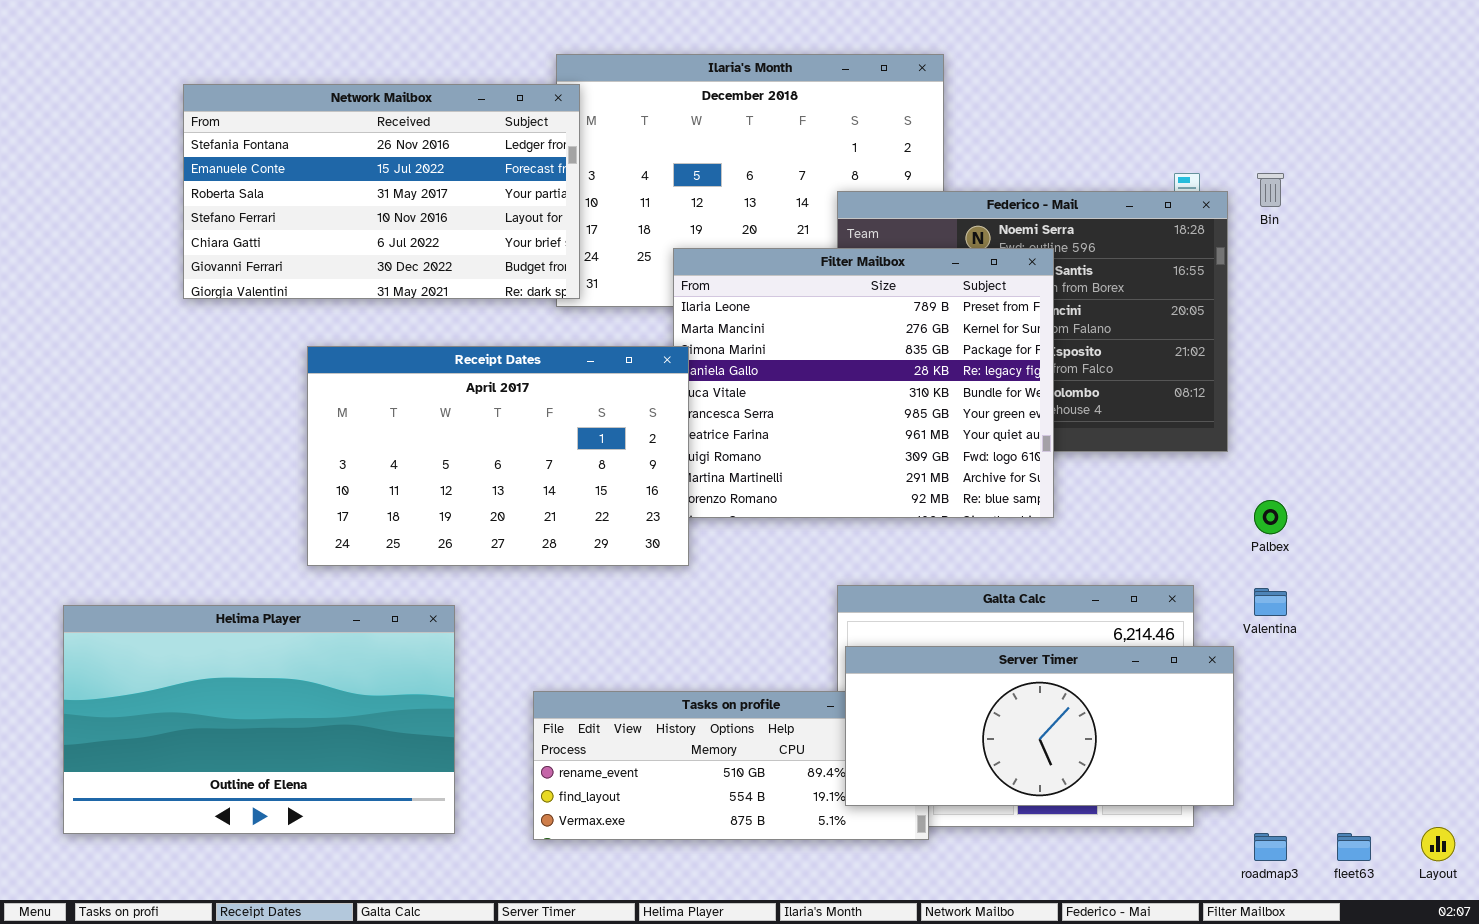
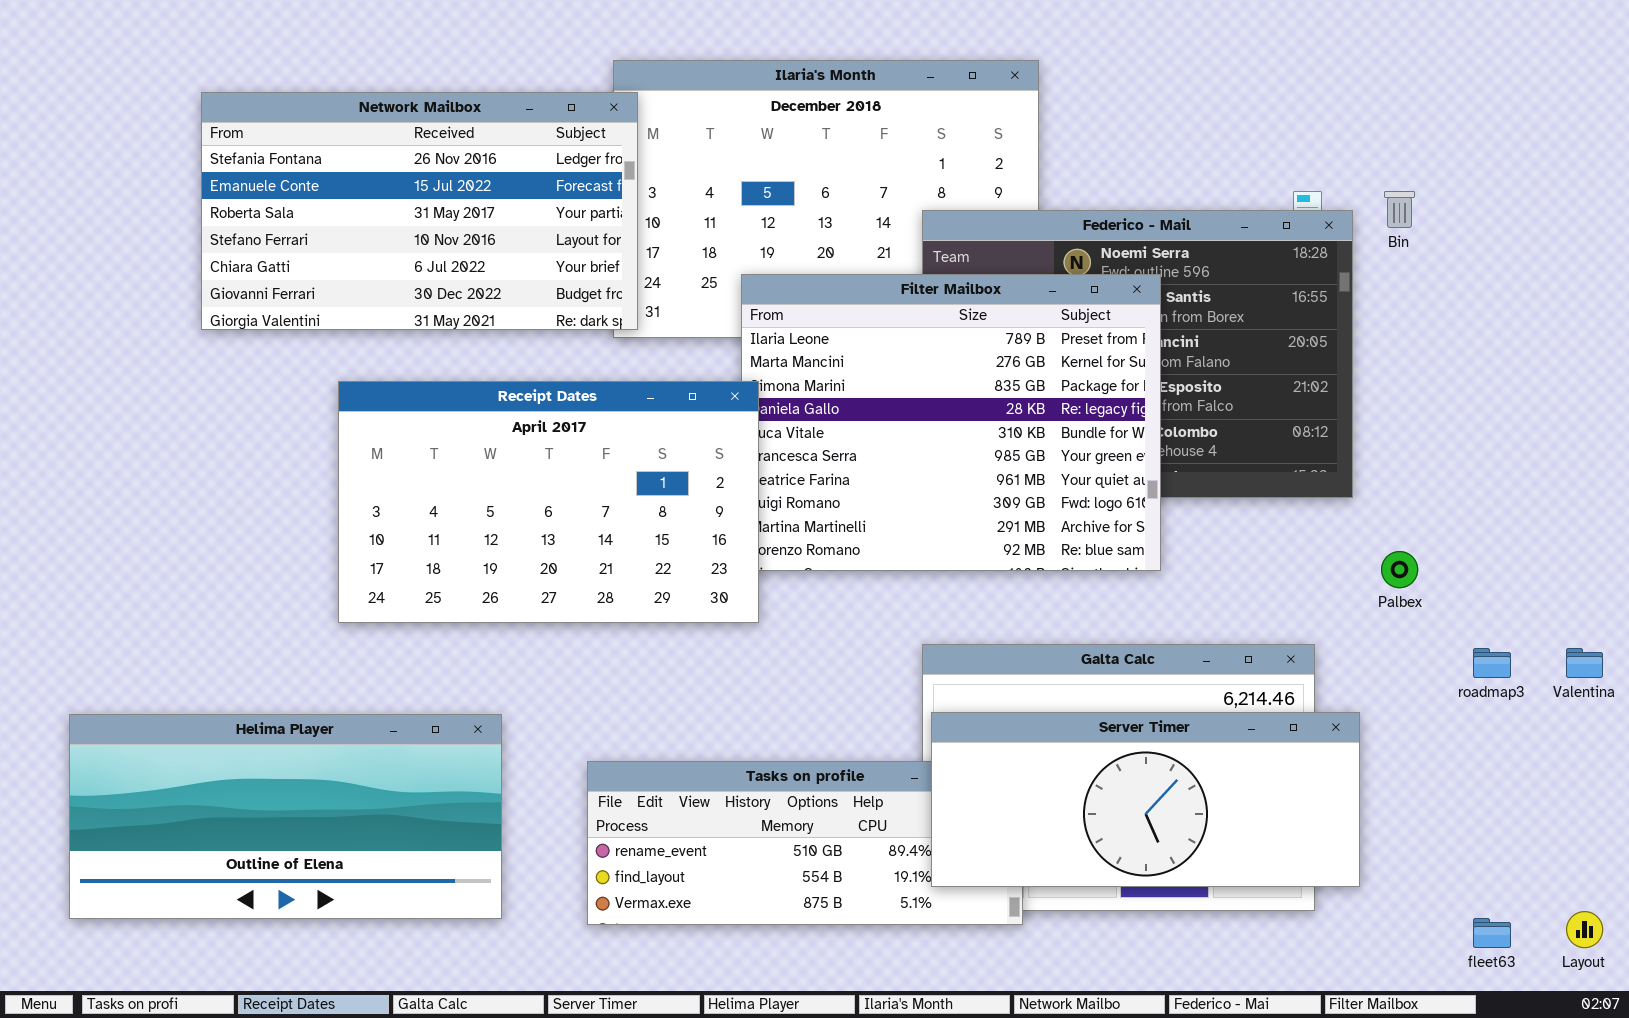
Valentina: [1254,588,1287,616] -> [1566,648,1603,678], moved
Helima Player: [63,605,455,834] -> [69,714,502,919], resized
roadmap3: [1254,833,1287,861] -> [1473,648,1511,678], moved

